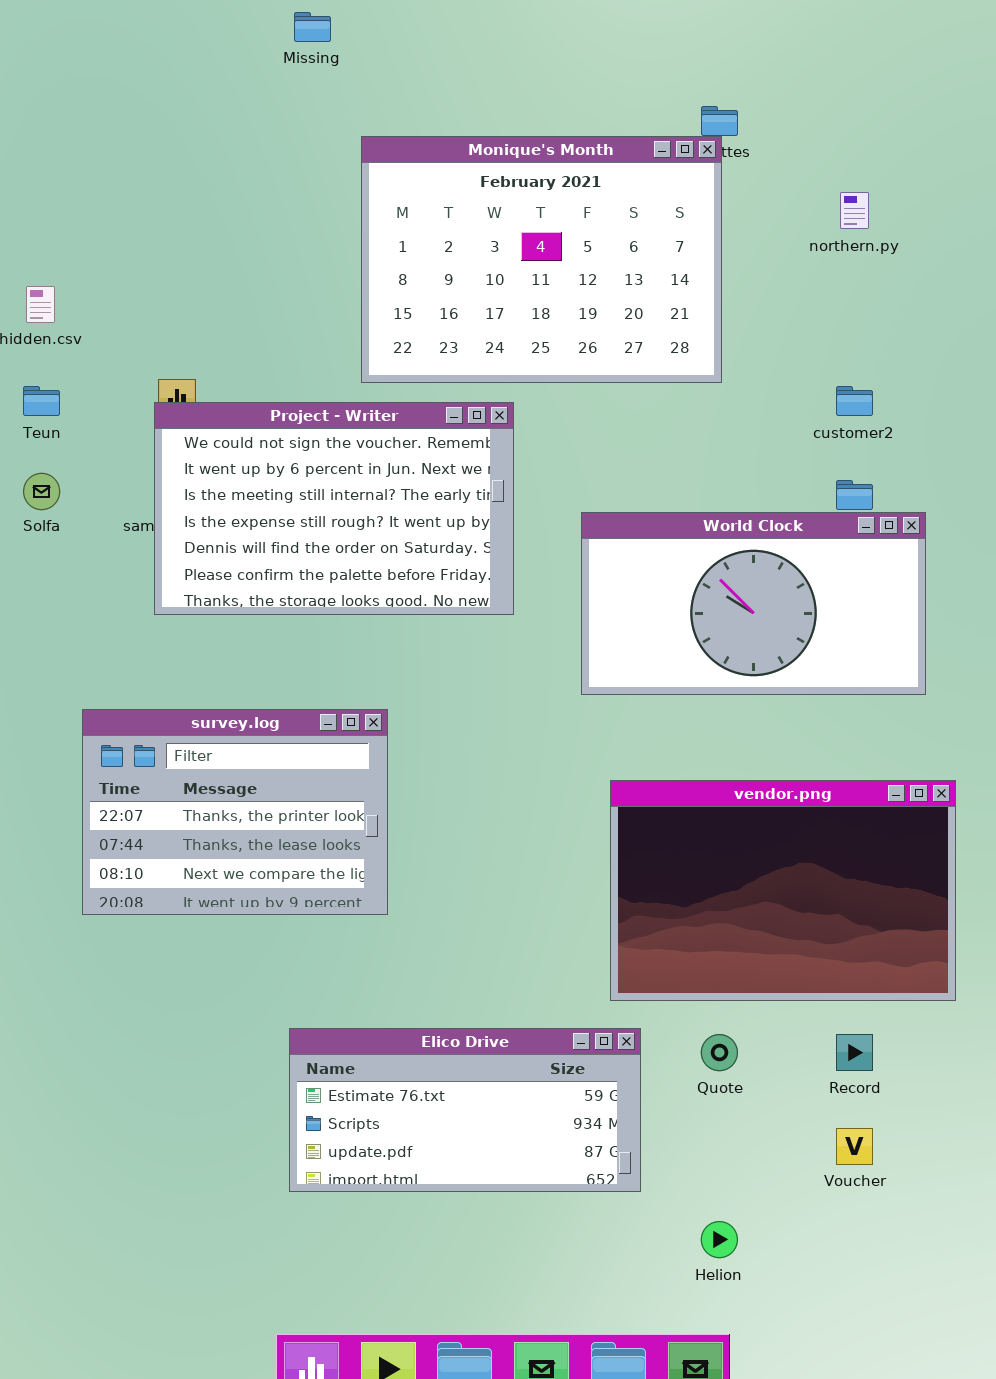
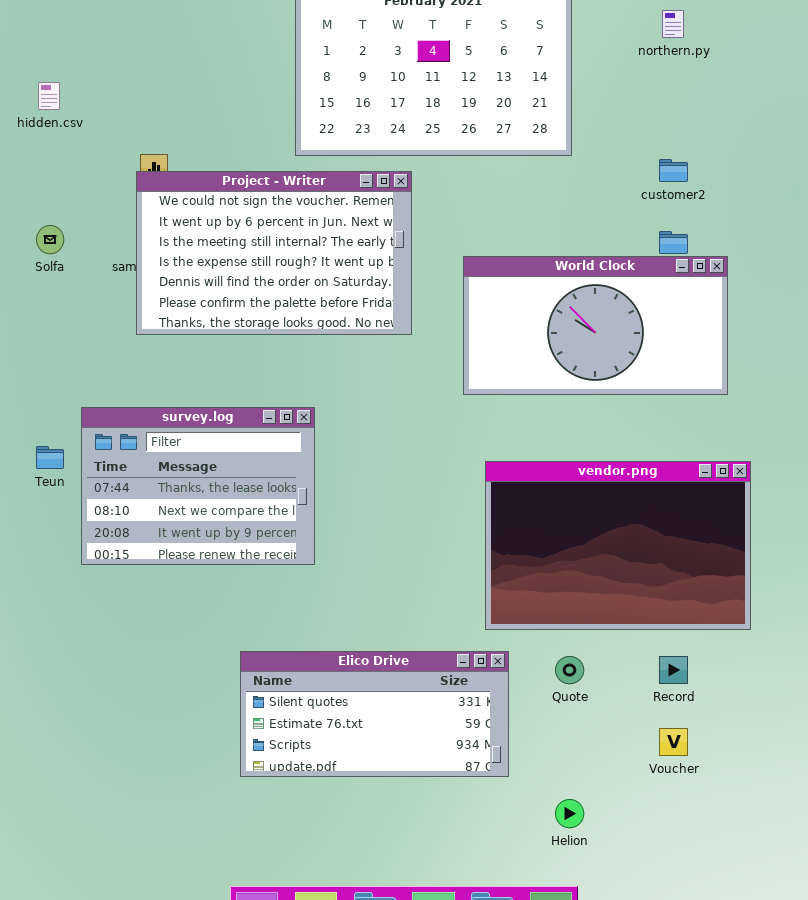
Teun: [23,386,60,416] -> [36,446,64,469], moved
survey.log: [82,709,388,915] -> [81,407,315,565], scrolled down 1 row
Elico Drive: [289,1028,641,1192] -> [240,651,509,777], scrolled up 1 row

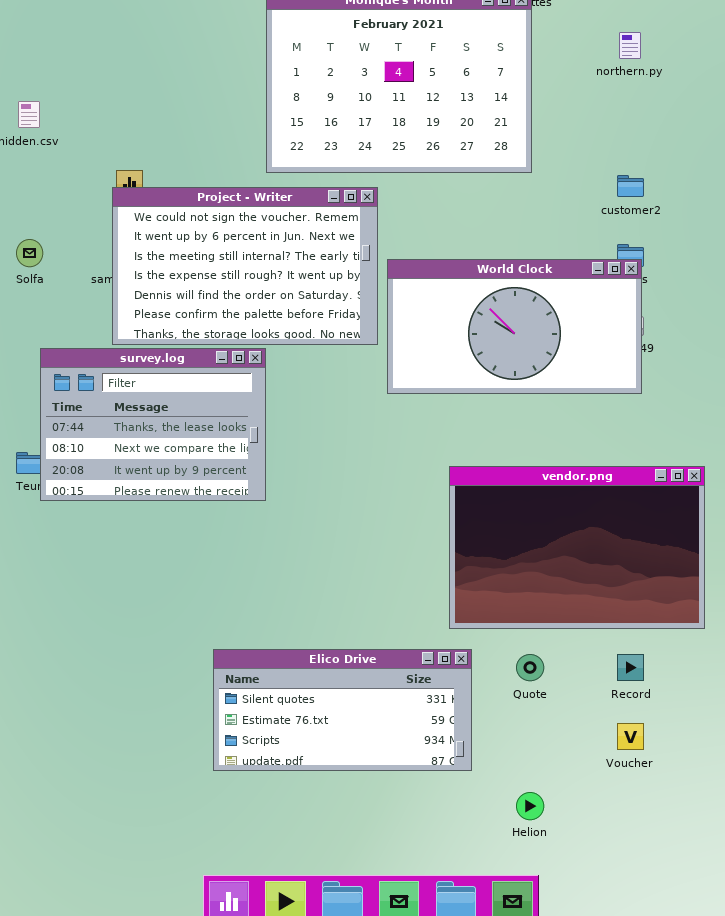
World Clock: [463,256,728,395] -> [387,259,642,394], moved
survey.log: [81,407,315,565] -> [40,348,266,501], moved

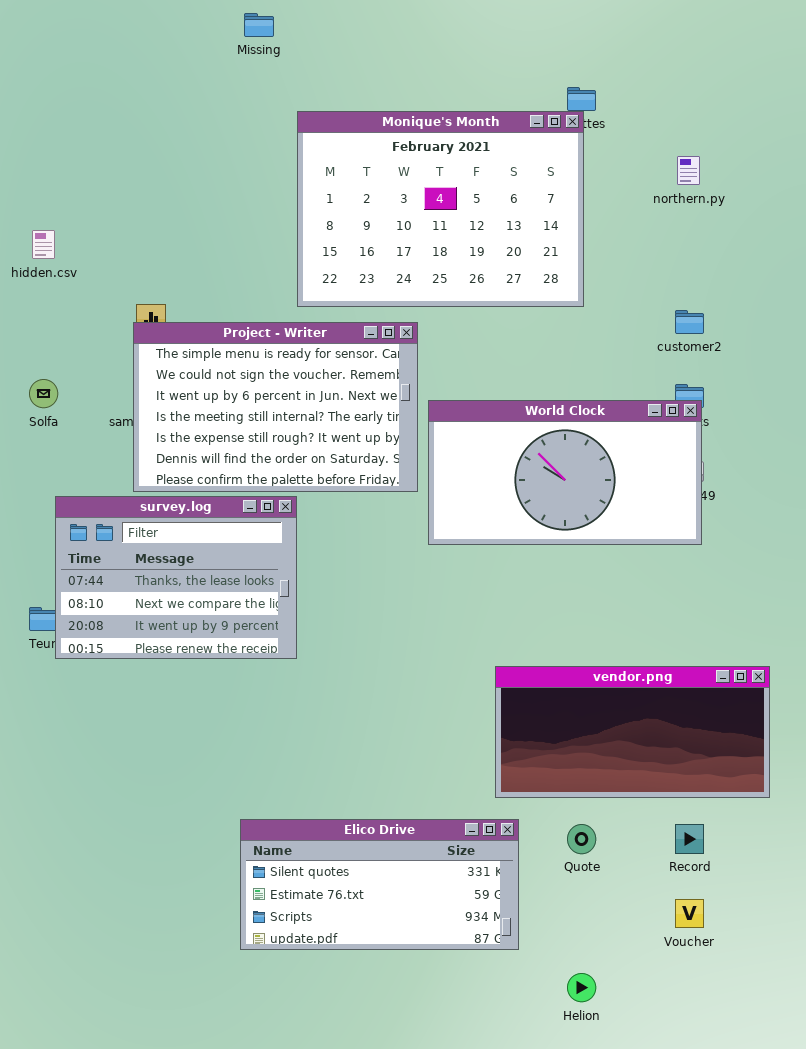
Project - Writer: [112,187,378,345] -> [133,322,418,492], scrolled up 1 row
vendor.png: [449,466,705,629] -> [495,666,770,798], resized

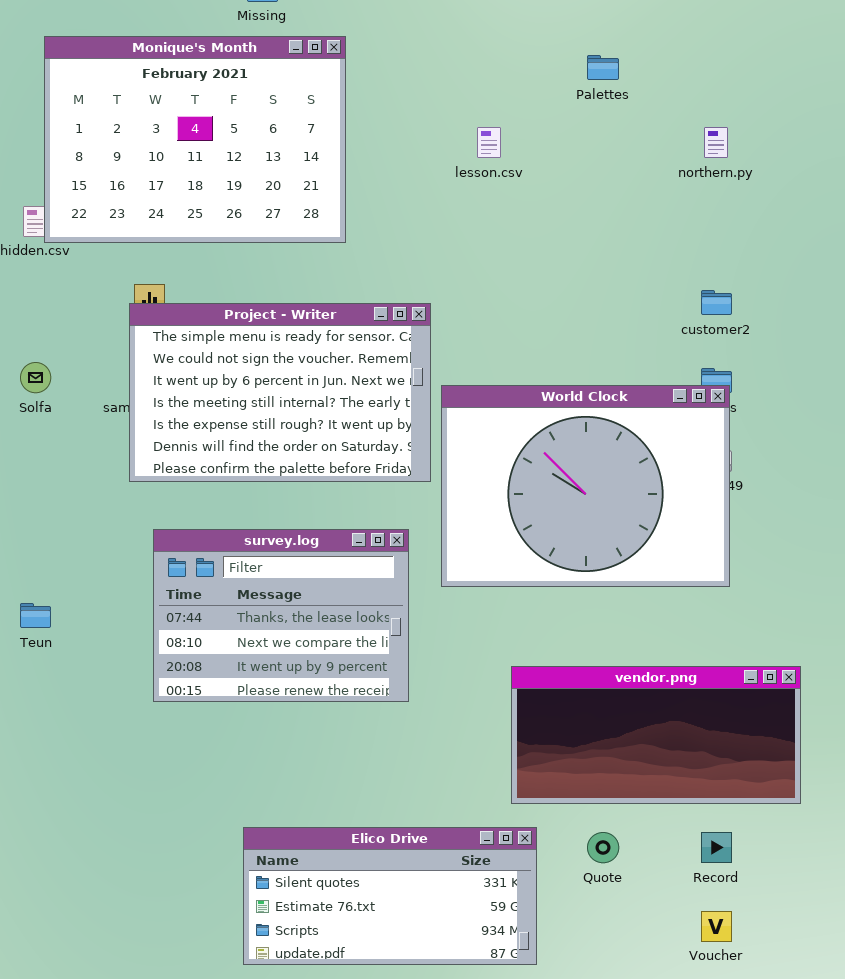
Monique's Month: [297,111,584,307] -> [44,36,346,243], moved
World Clock: [428,400,702,545] -> [441,385,730,587], resized
survey.log: [55,496,297,659] -> [153,529,409,702], moved

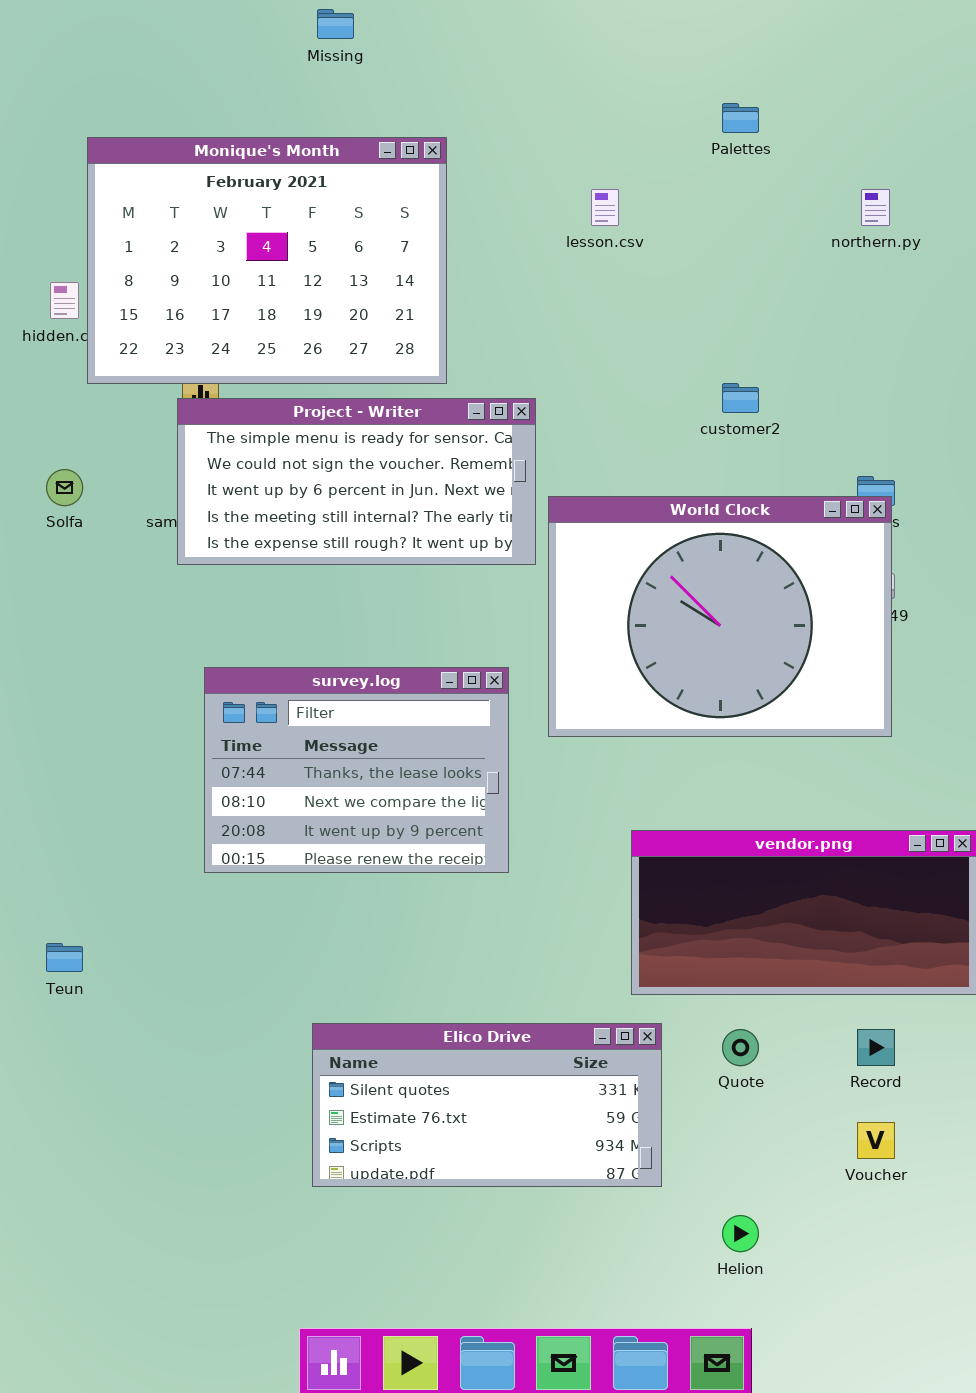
Monique's Month: [44,36,346,243] -> [87,137,447,384], moved
customer2: [701,290,732,315] -> [722,383,759,413], moved
Project - Writer: [129,303,431,482] -> [177,398,536,565], resized
Teun: [20,603,51,628] -> [46,943,83,972], moved

